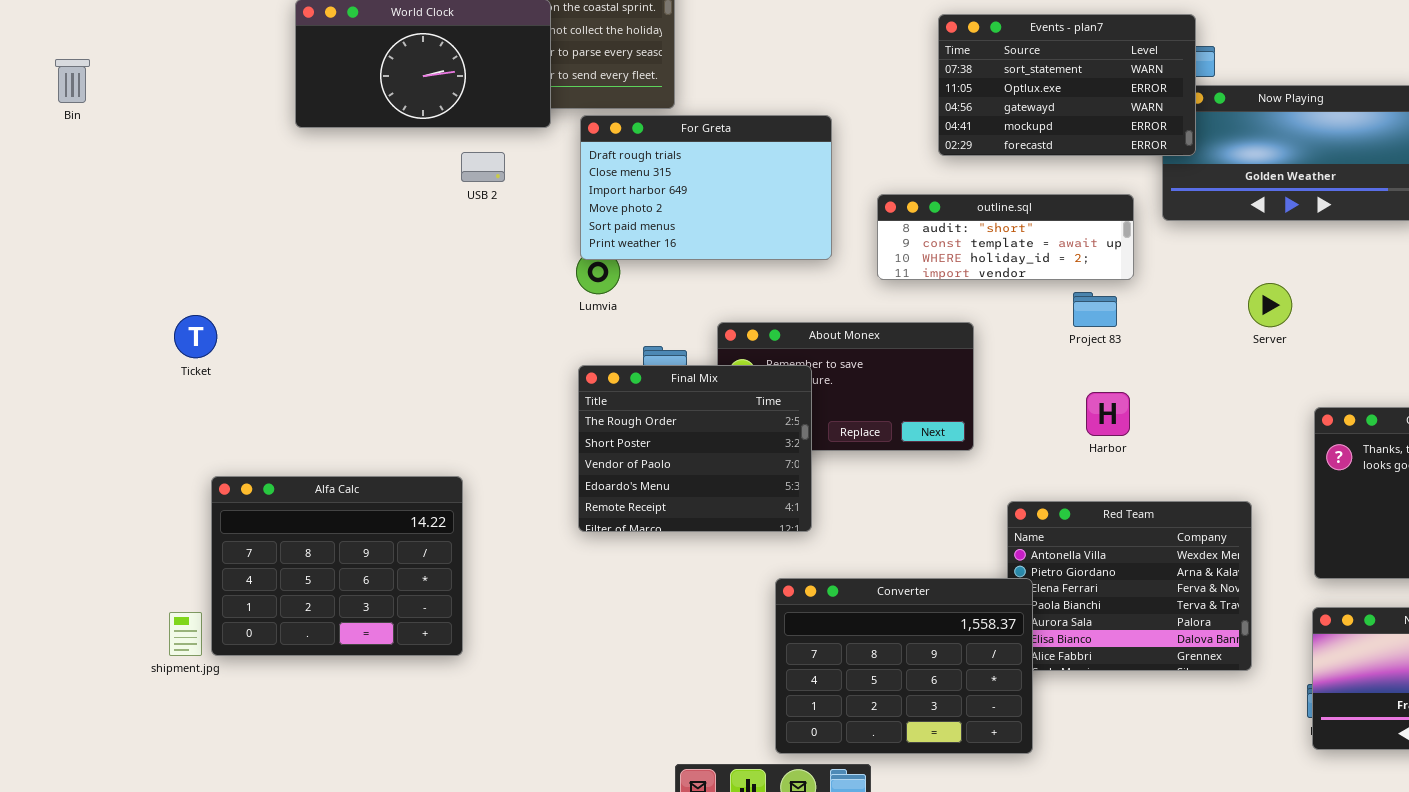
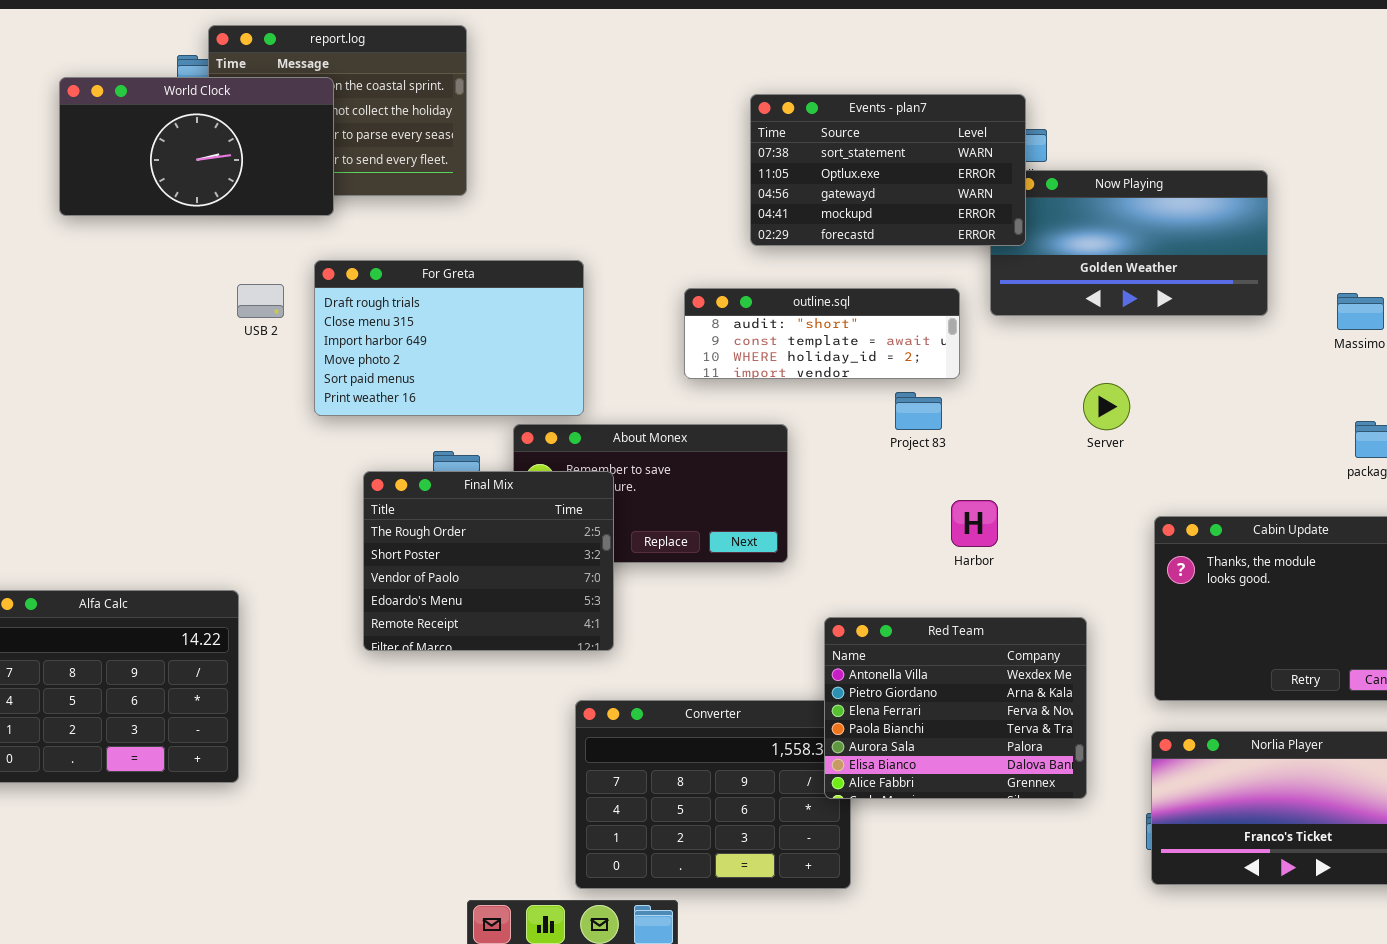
For Greta: [580,115,832,260] -> [314,260,584,416], moved
USB 2: [461,152,505,182] -> [237,284,284,318], moved
Harbor: [1086,392,1130,436] -> [951,500,998,547], moved
Red Team: [1007,501,1252,671] -> [824,617,1087,799], raised

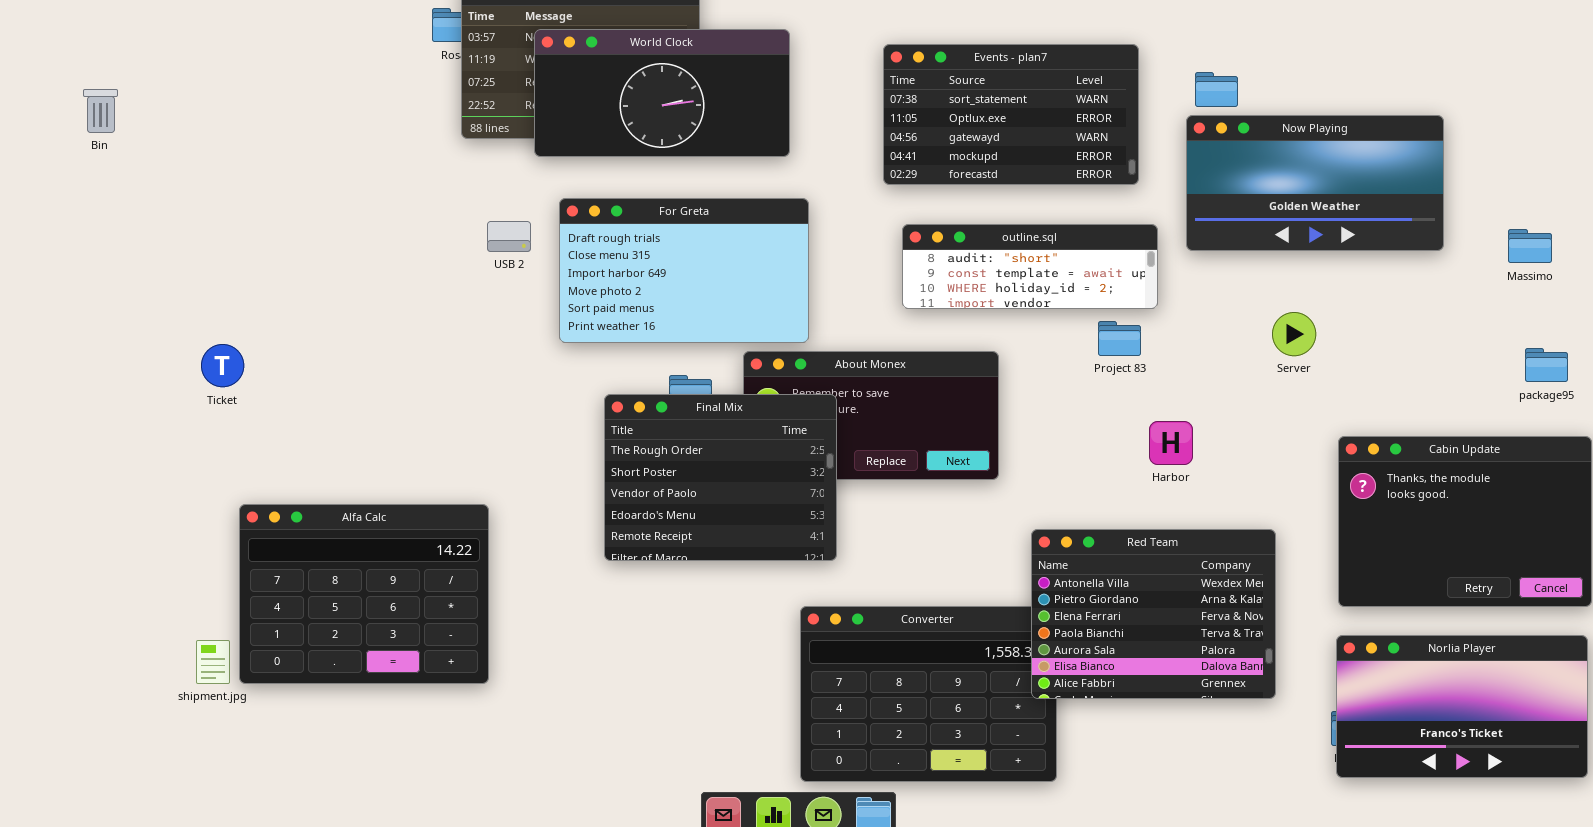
World Clock: [59,77,334,216] -> [534,29,790,157], moved
Events - plan7: [750,94,1026,246] -> [883,44,1139,185], moved

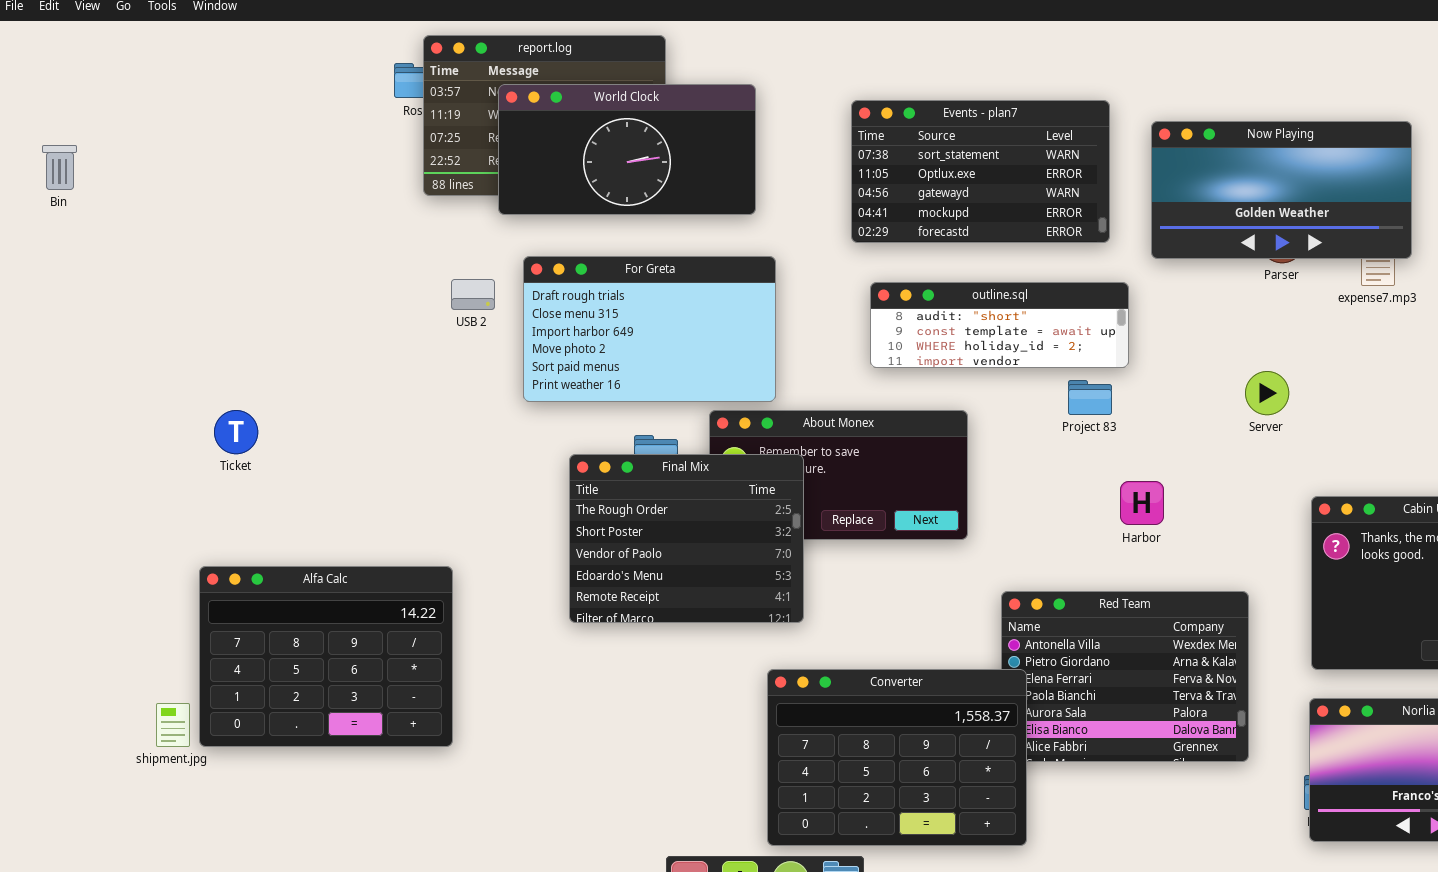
Now Playing: [1186,115,1444,251] -> [1151,121,1412,259], moved
Ticket: [201,344,244,387] -> [214,410,258,454], moved
Converter: [800,606,1057,782] -> [767,669,1027,846], raised

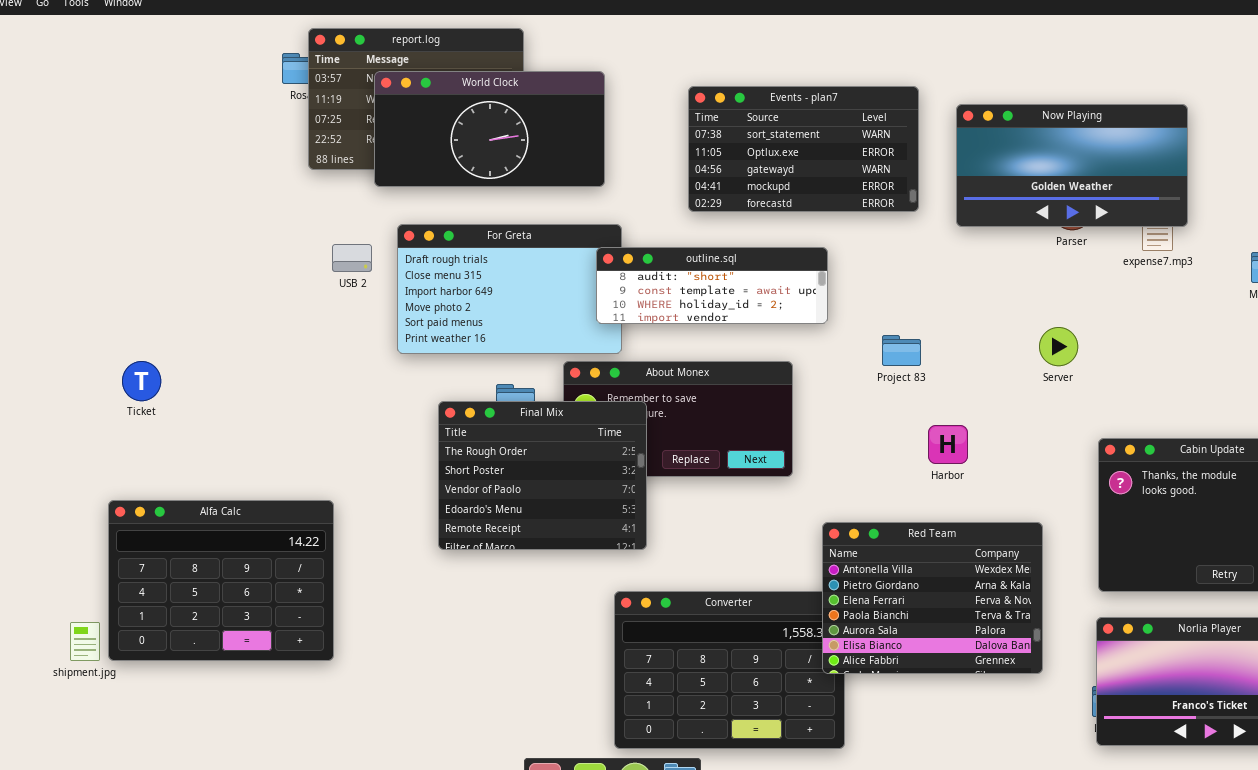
outline.sql: [870,282,1129,368] -> [596,247,828,324], moved
Red Team: [1001,591,1249,762] -> [822,522,1043,674], raised

